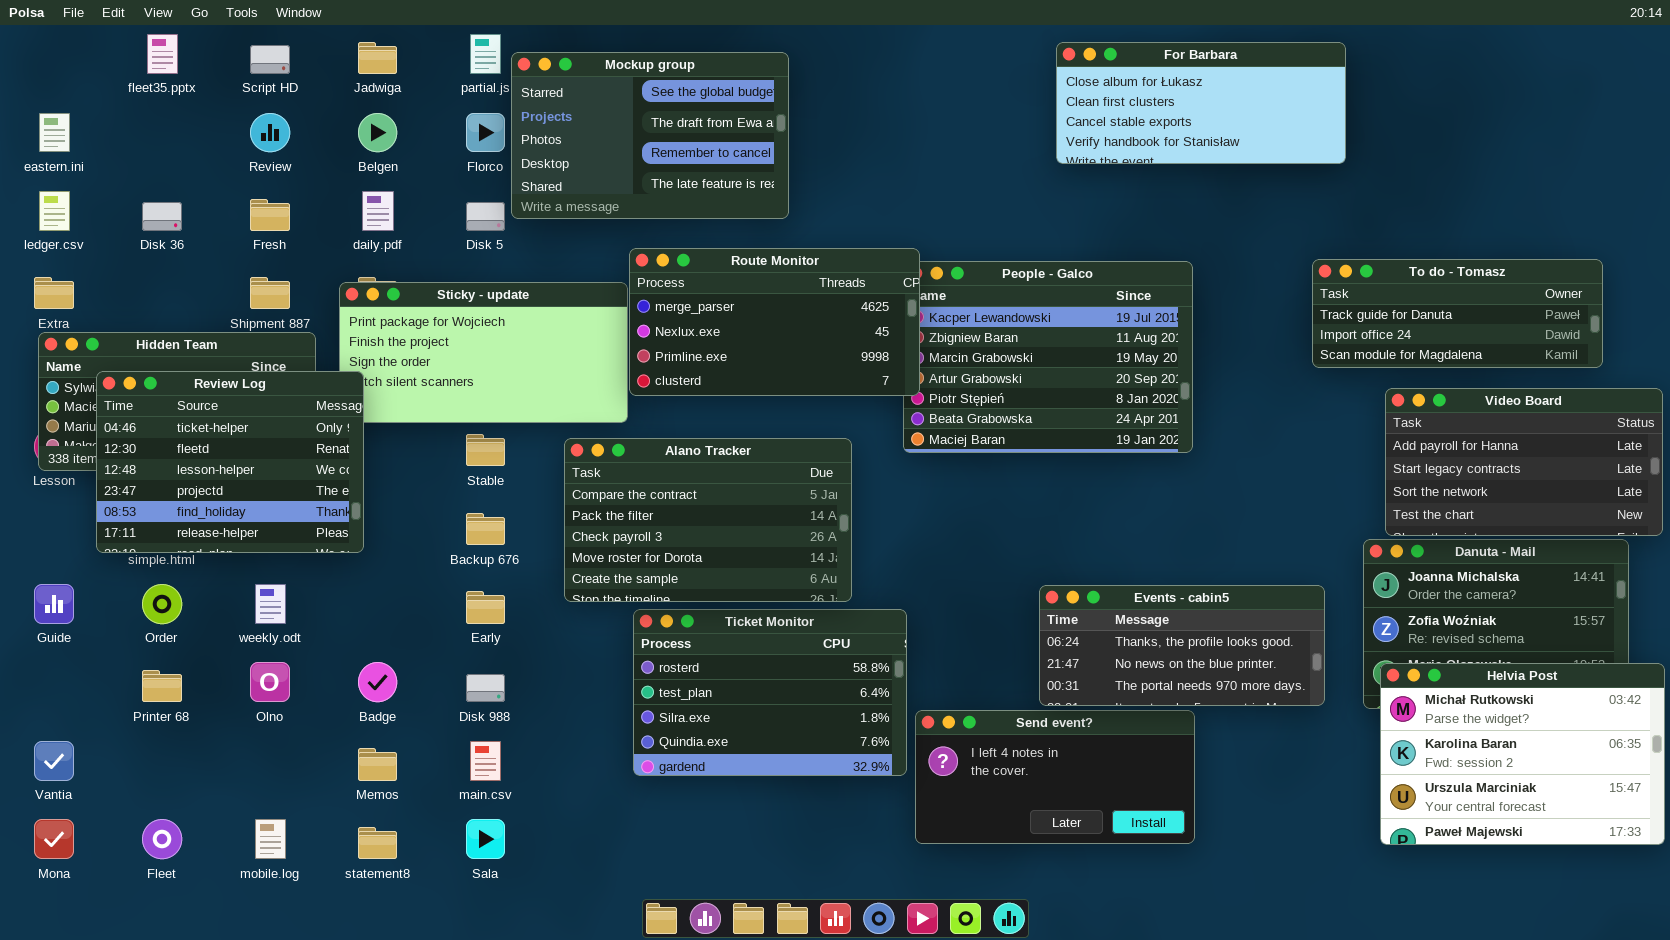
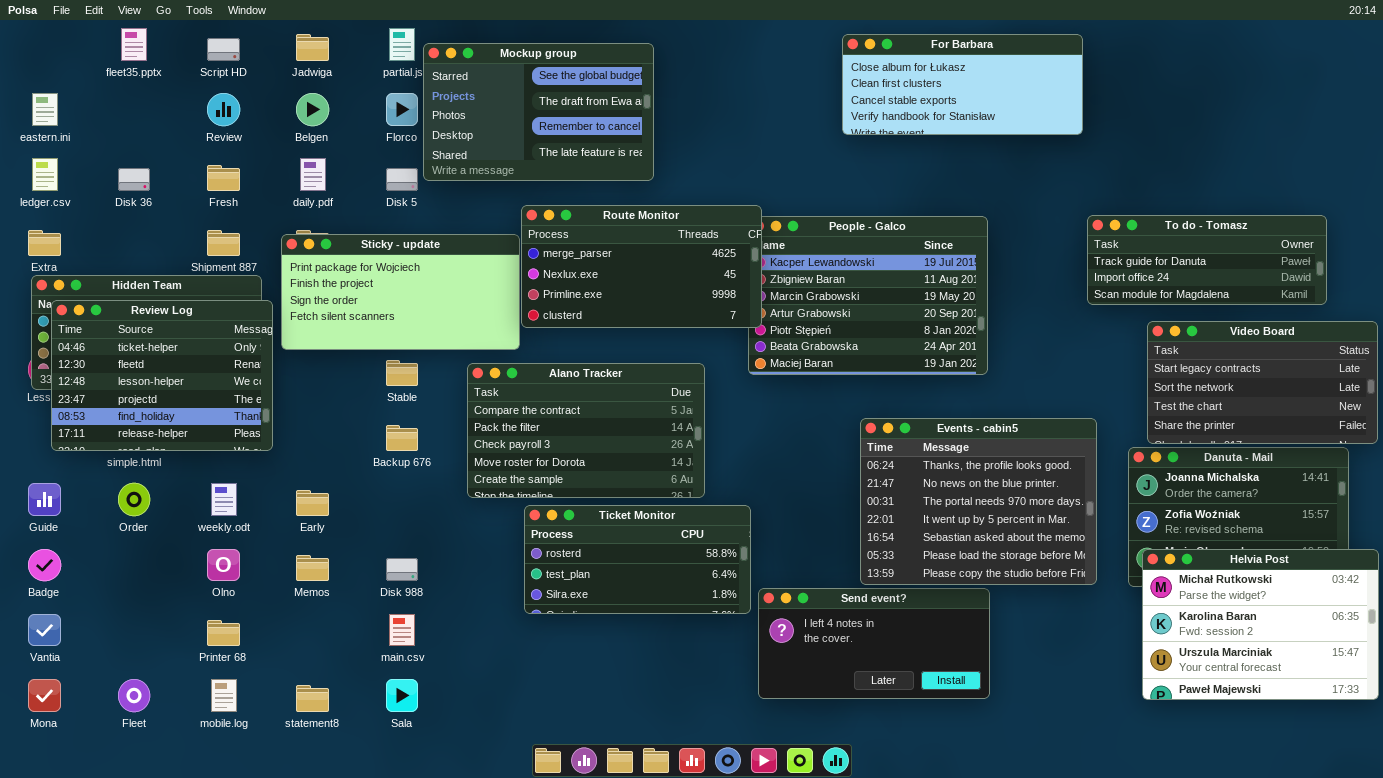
For Barbara: [1056,42,1346,164] -> [842,34,1083,135], moved
Review Log: [96,371,364,553] -> [51,300,273,451], moved
Video Board: [1385,388,1663,536] -> [1147,321,1378,444], scrolled down 1 row
Events - cabin5: [1039,585,1325,706] -> [860,418,1097,585], resized
Early: [466,591,505,624] -> [296,490,329,516], moved
Ticket Monitor: [633,609,907,776] -> [524,505,751,614], resized
Badge: [358,662,397,702] -> [28,549,61,581], moved
Printer 68: [142,670,182,702] -> [207,620,240,646], moved
Memos: [358,748,397,781] -> [296,555,329,581], moved

